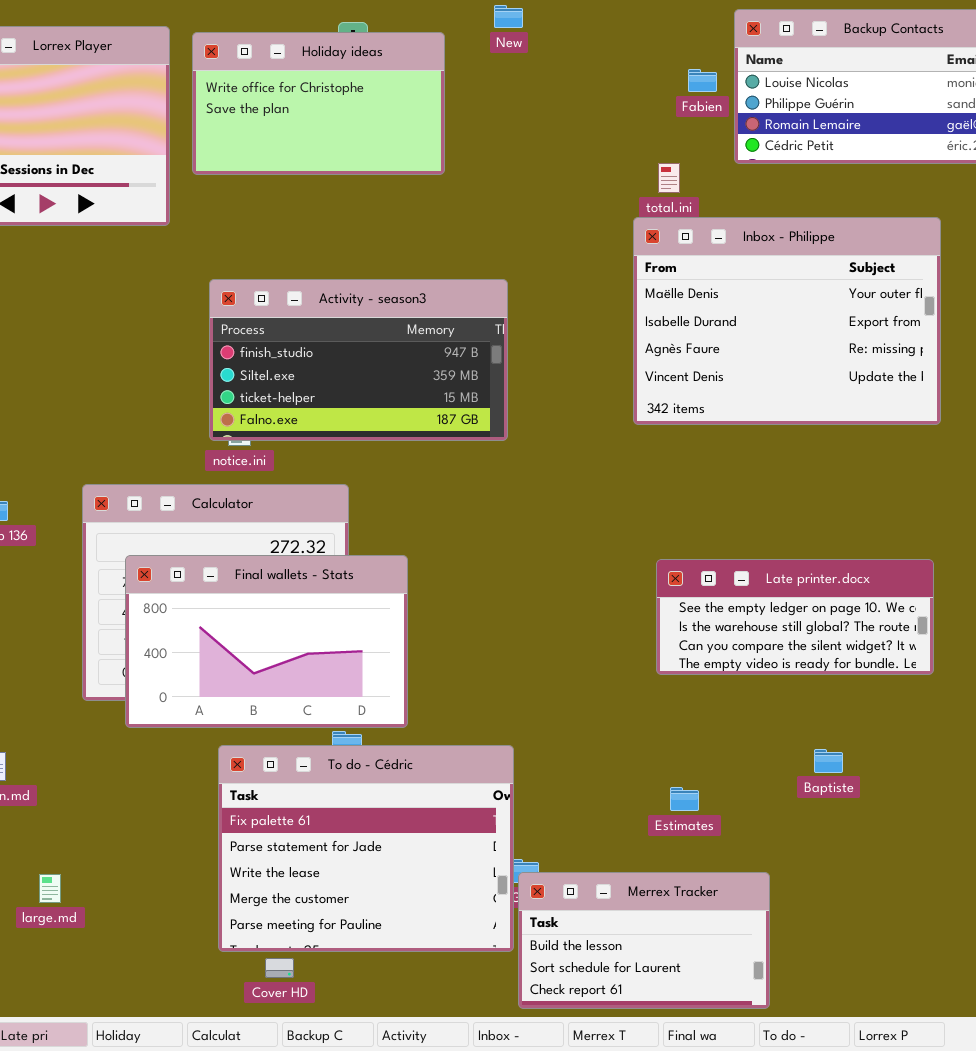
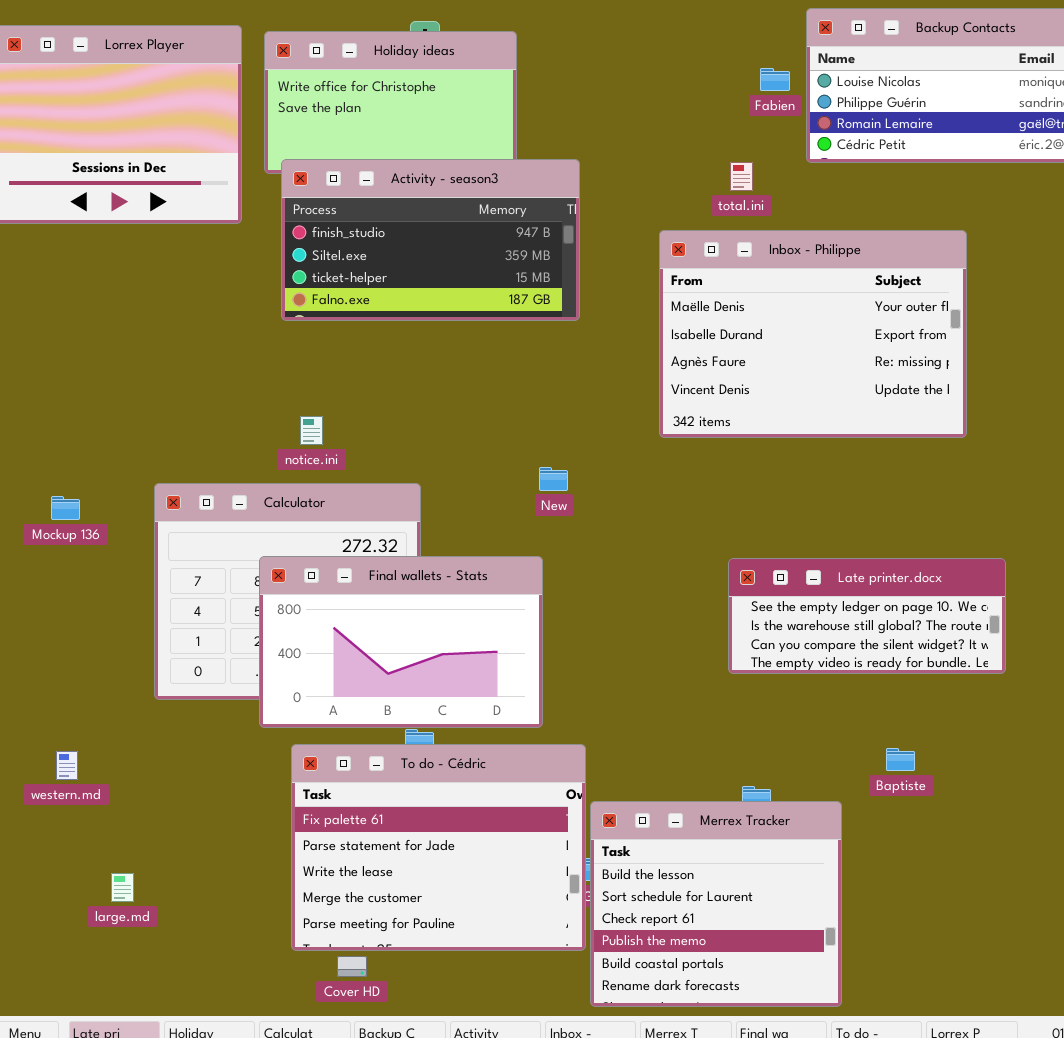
New: [494,5,523,28] -> [539,467,568,491], moved
Inbox - Philippe: [633,217,941,425] -> [659,230,967,438], moved
Activity - season3: [209,279,508,441] -> [281,159,580,321], moved
Final wallets - Stats: [125,555,408,728] -> [259,556,543,728], moved
Merrex Tracker: [518,872,770,1009] -> [590,801,842,1007], resized

